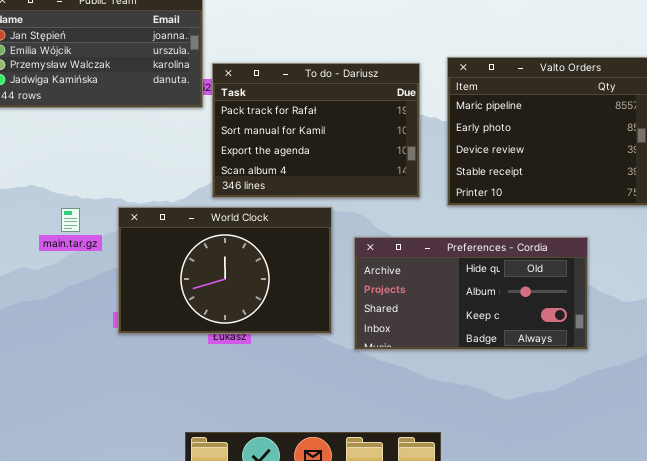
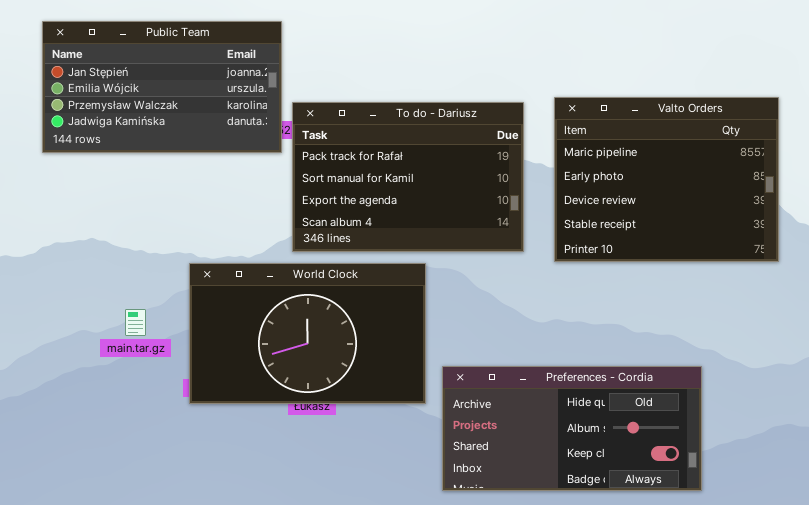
main.tar.gz: [61,208,80,232] -> [125,309,146,336], moved
Preferences - Cordia: [354,237,588,350] -> [442,366,702,491], moved

